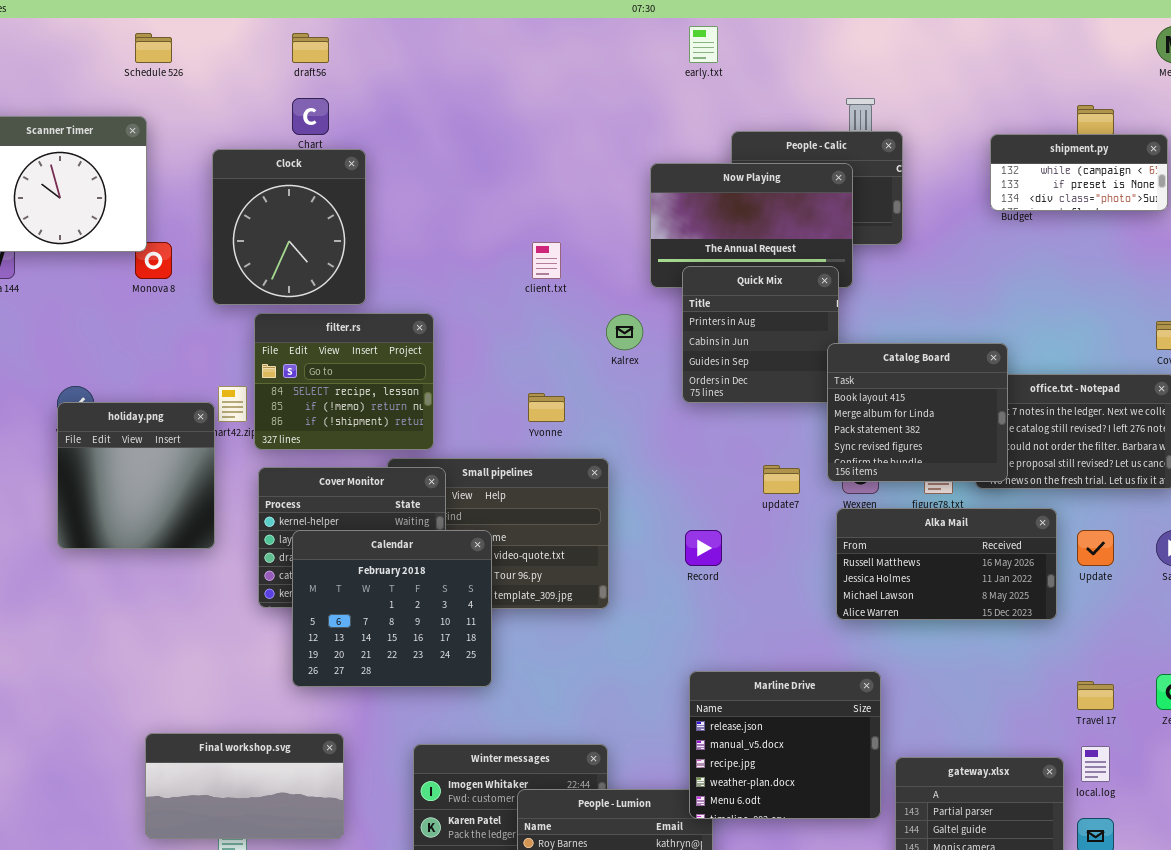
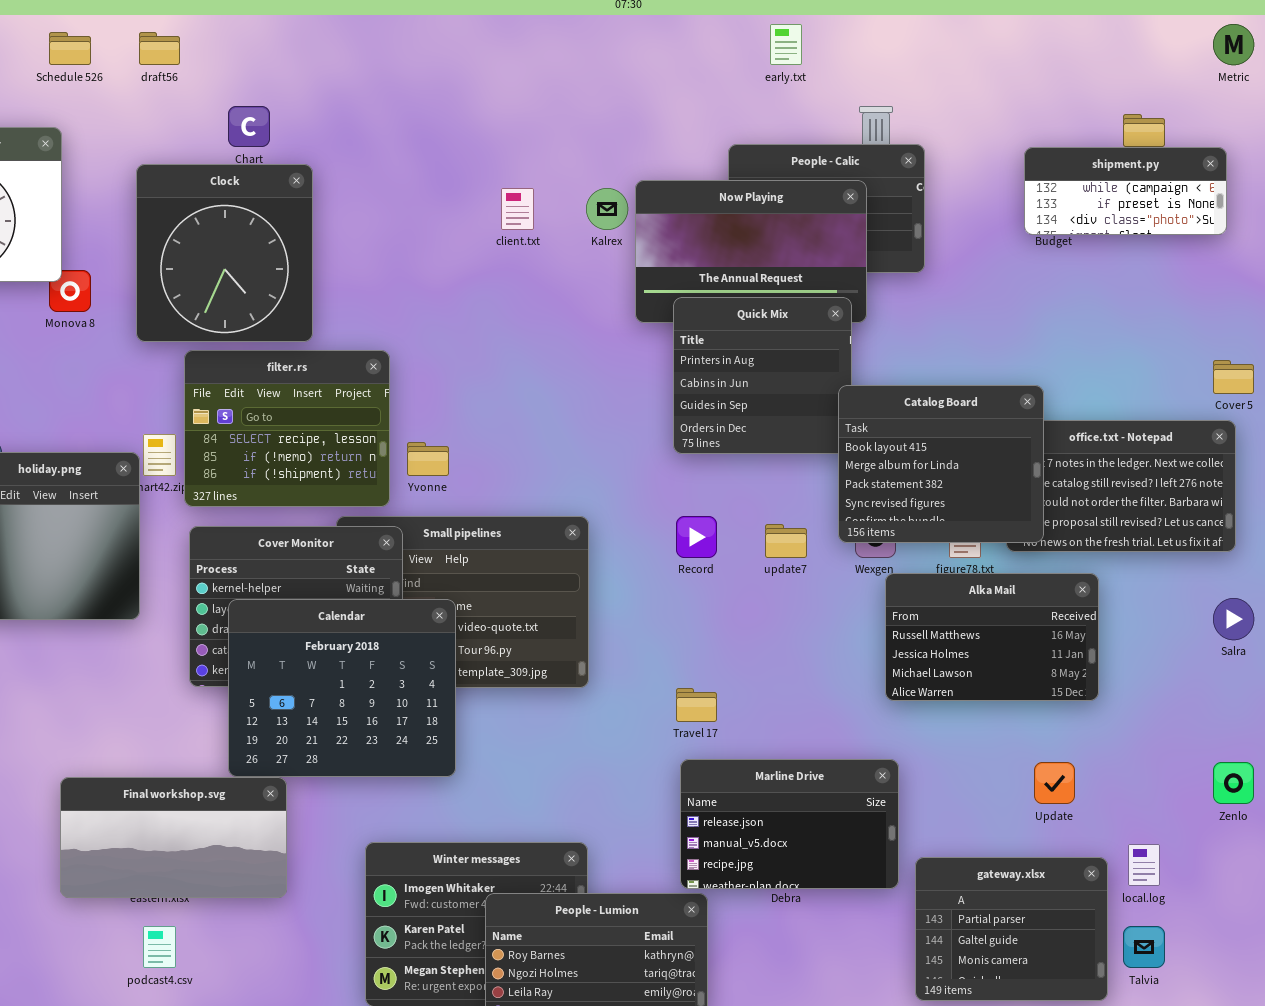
early.txt: [689,26,718,63] -> [770,24,802,65], moved
draft56: [292,33,329,63] -> [139,32,180,65], moved
client.txt: [532,242,561,279] -> [501,188,534,230], moved
Kalrex: [606,314,643,350] -> [586,188,628,230], moved
Yvonne: [528,393,565,422] -> [407,442,449,476], moved
Alka Mail: [836,508,1057,620] -> [885,573,1099,701], resized
Record: [685,530,722,566] -> [676,516,717,558], moved
Update: [1077,530,1114,566] -> [1034,762,1075,804], moved
Marline Drive: [689,671,881,819] -> [680,759,899,889], resized
Travel 17: [1077,681,1114,710] -> [676,688,717,722], moved
Final workshop.svg: [145,733,344,839] -> [60,777,287,898], moved

